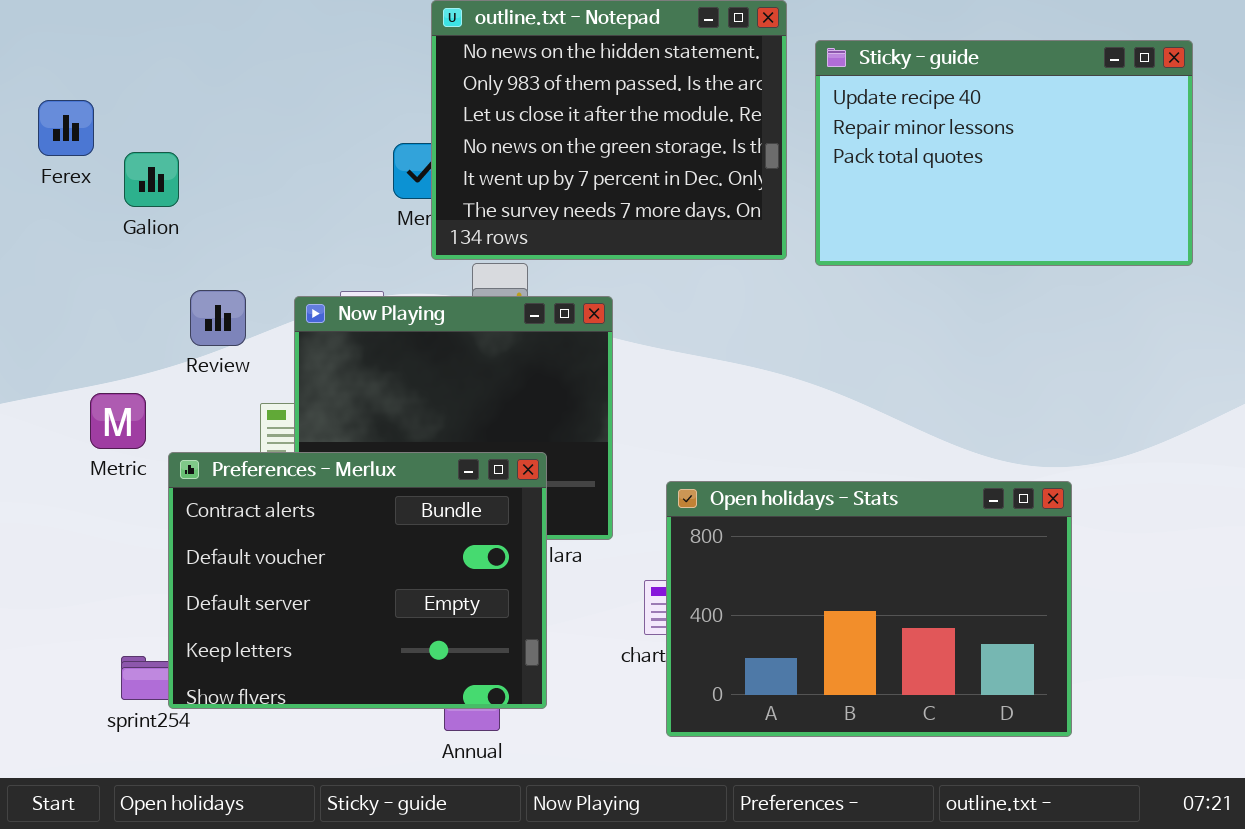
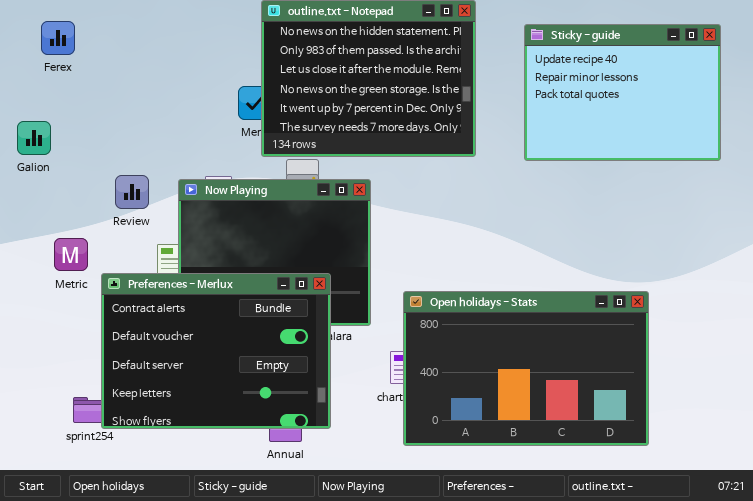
Sticky - guide: [815,40,1193,266] -> [524,24,721,161], resized
Ferex: [38,100,94,156] -> [41,21,75,55], moved
Galion: [124,152,179,207] -> [17,121,51,155], moved

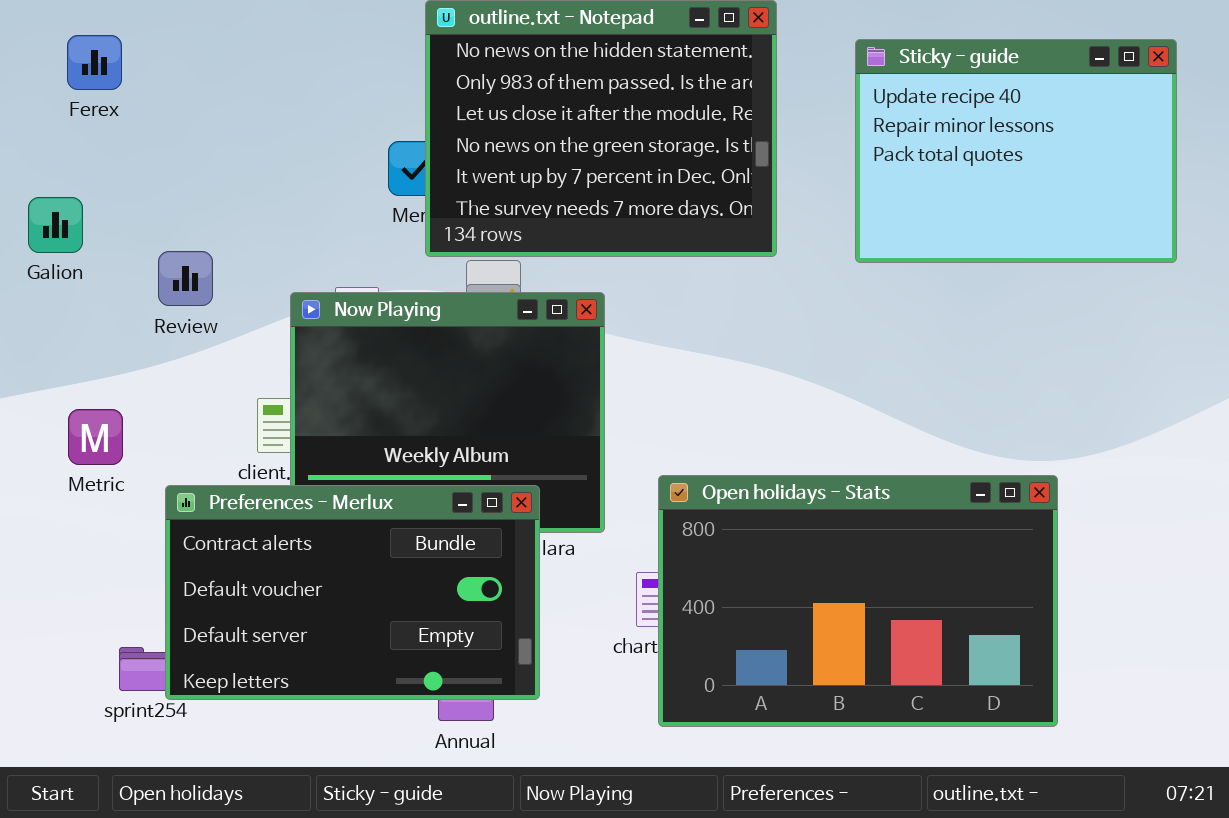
Review: [115,175,149,209] -> [158,251,213,306], moved
Metric: [54,238,88,271] -> [68,409,123,465], moved
Preferences - Merlux: [101,273,331,429] -> [165,485,540,700], resized

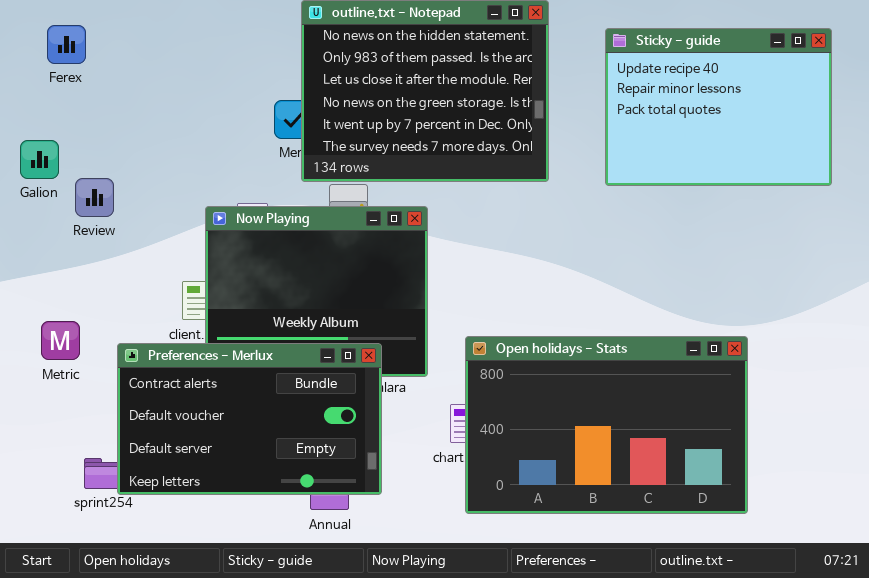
Review: [158,251,213,306] -> [75,178,114,217], moved
Metric: [68,409,123,465] -> [41,321,80,360], moved

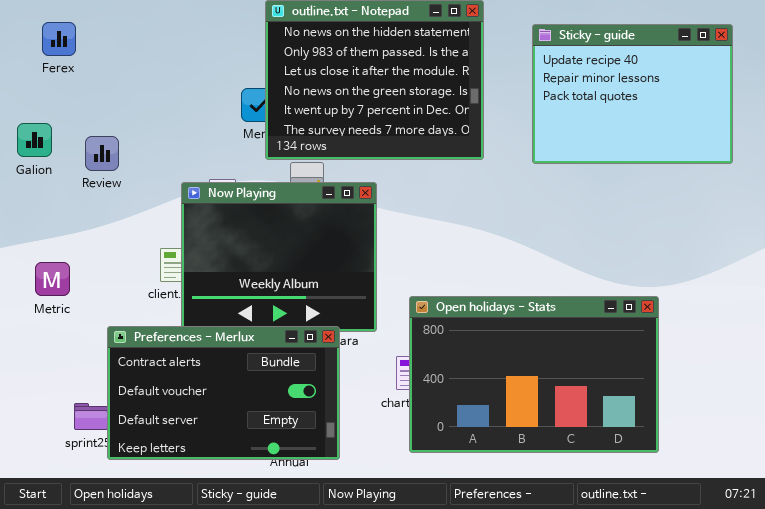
Review: [75,178,114,217] -> [85,136,119,171], moved
Metric: [41,321,80,360] -> [35,262,70,296], moved
Preferences - Merlux: [117,343,382,495] -> [107,326,340,460], moved

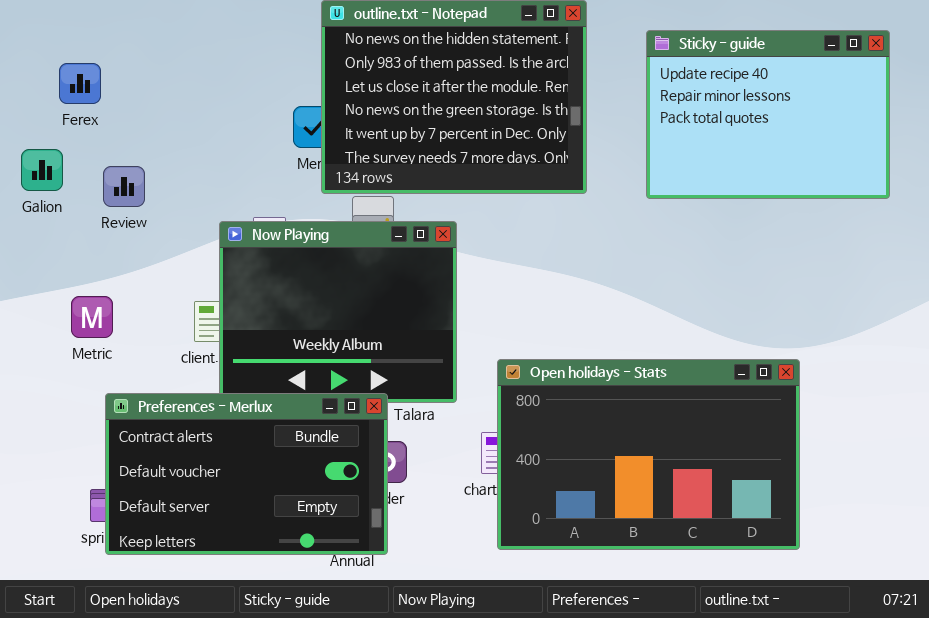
Ferex: [42,22,76,56] -> [59,63,101,104], moved
Metric: [35,262,70,296] -> [71,296,113,338], moved
Preferences - Merlux: [107,326,340,460] -> [105,393,388,555], moved

